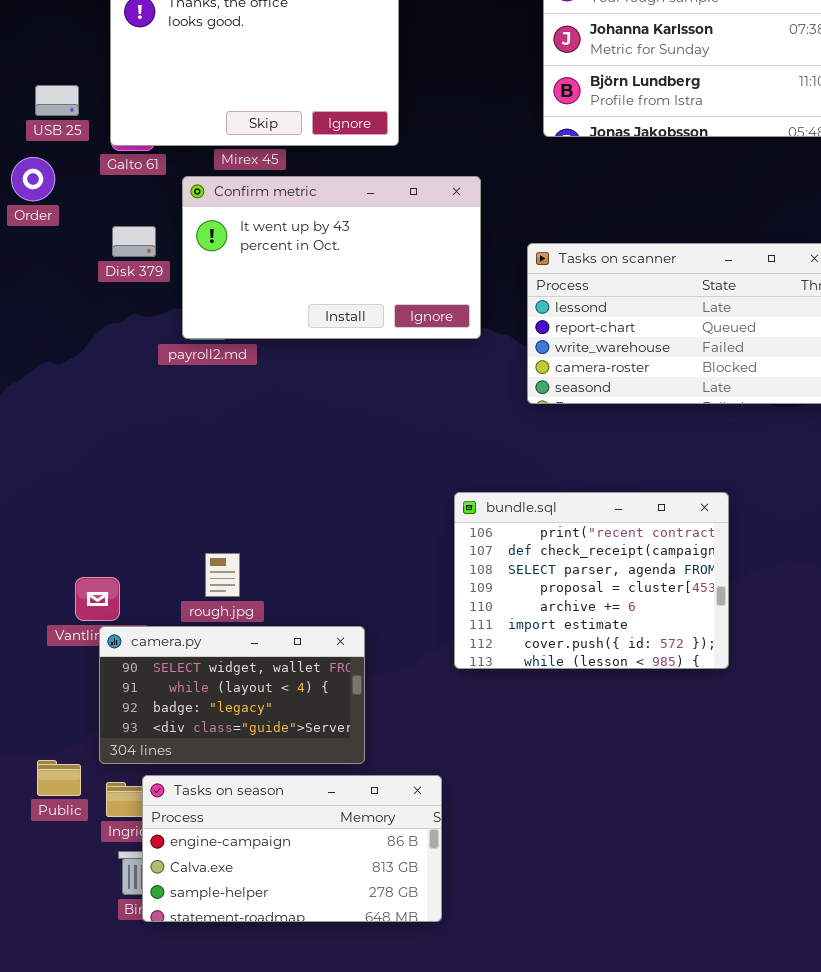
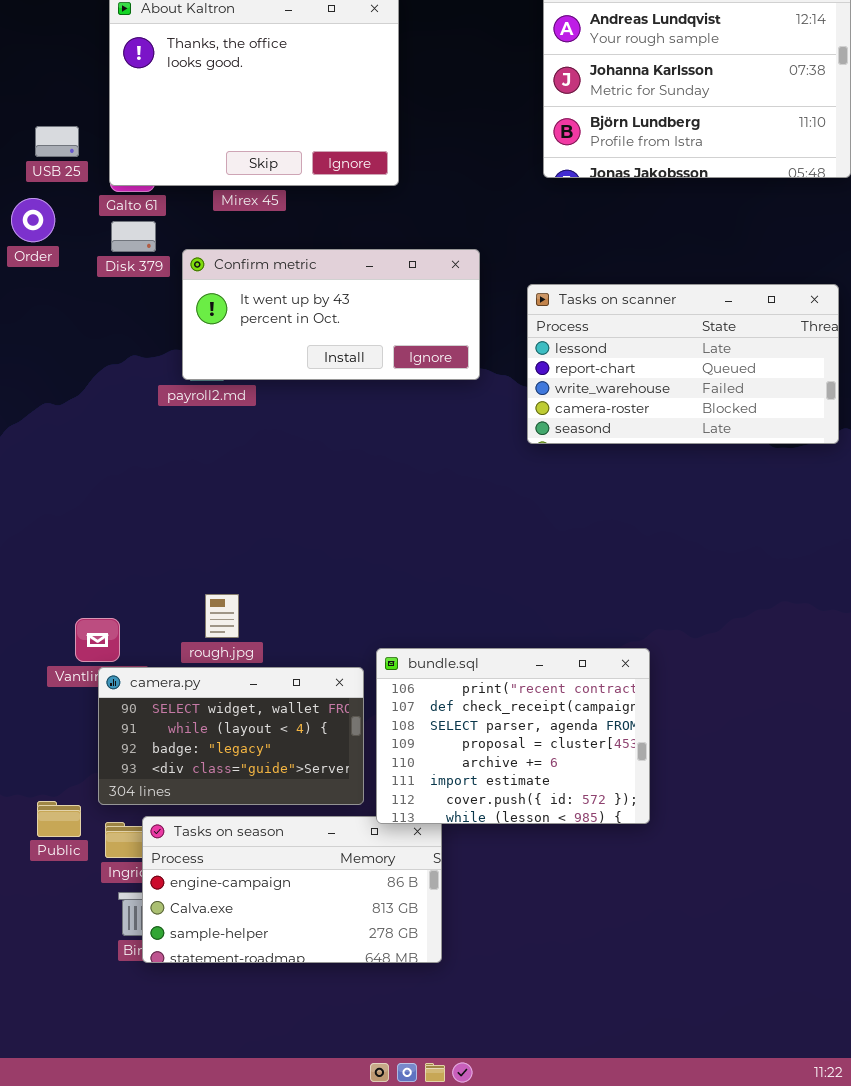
Confirm metric: [182,176,481,339] -> [182,249,480,380], resized
Disk 379: [112,226,156,257] -> [111,221,156,252], moved
bundle.sql: [454,492,729,669] -> [376,648,650,824], moved

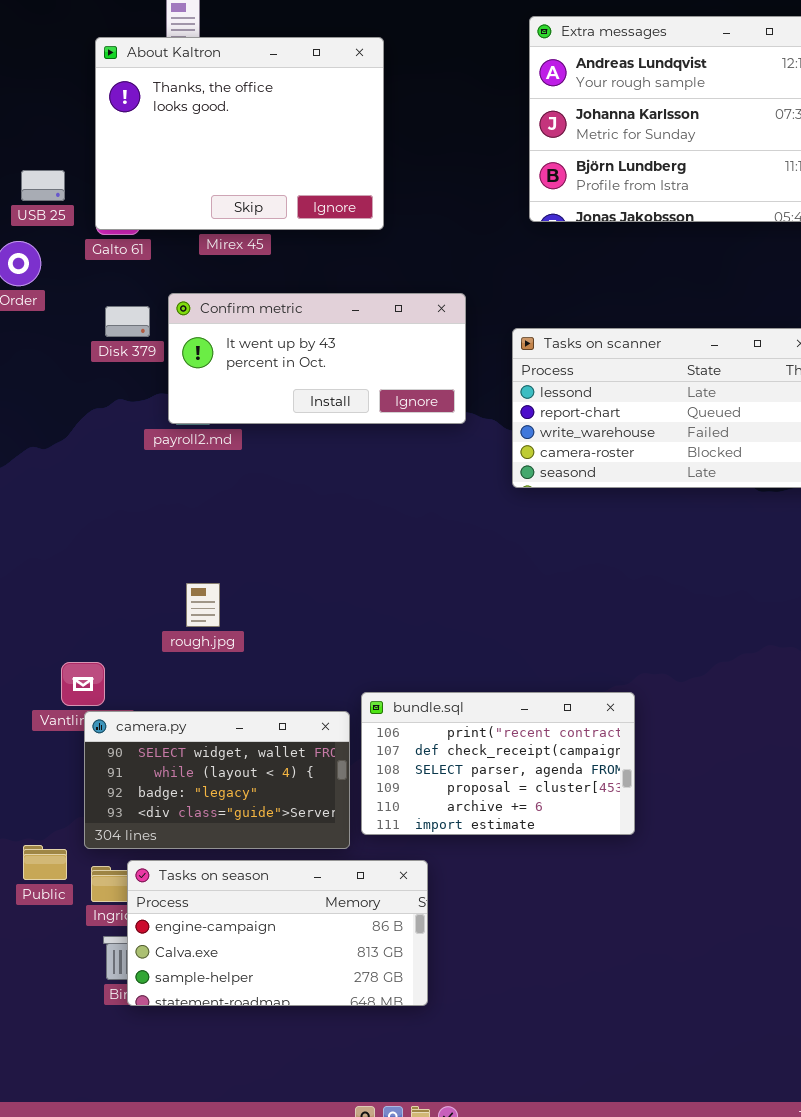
Disk 379: [111,221,156,252] -> [105,306,150,337], moved
rough.jpg: [205,594,239,638] -> [186,583,220,627], moved
bundle.sql: [376,648,650,824] -> [361,692,635,835], resized

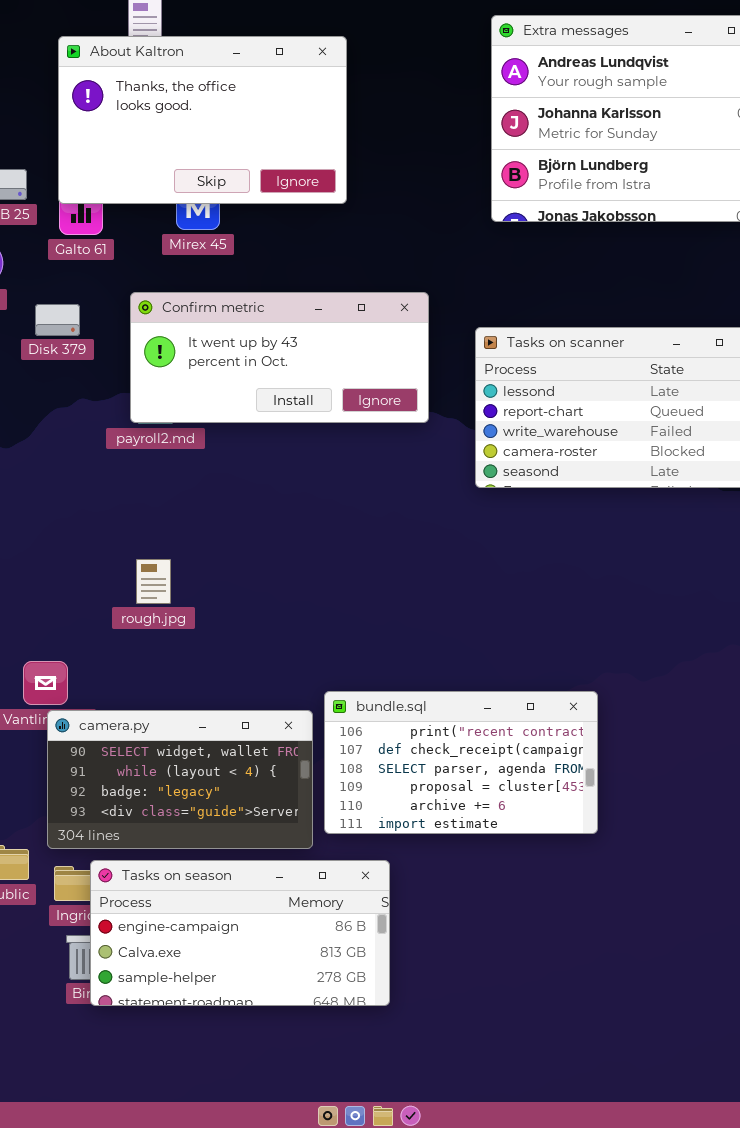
About Kaltron: [95,37,384,230] -> [58,36,347,204], resized
Disk 379: [105,306,150,337] -> [35,304,80,336], moved
rough.jpg: [186,583,220,627] -> [136,559,171,604], moved

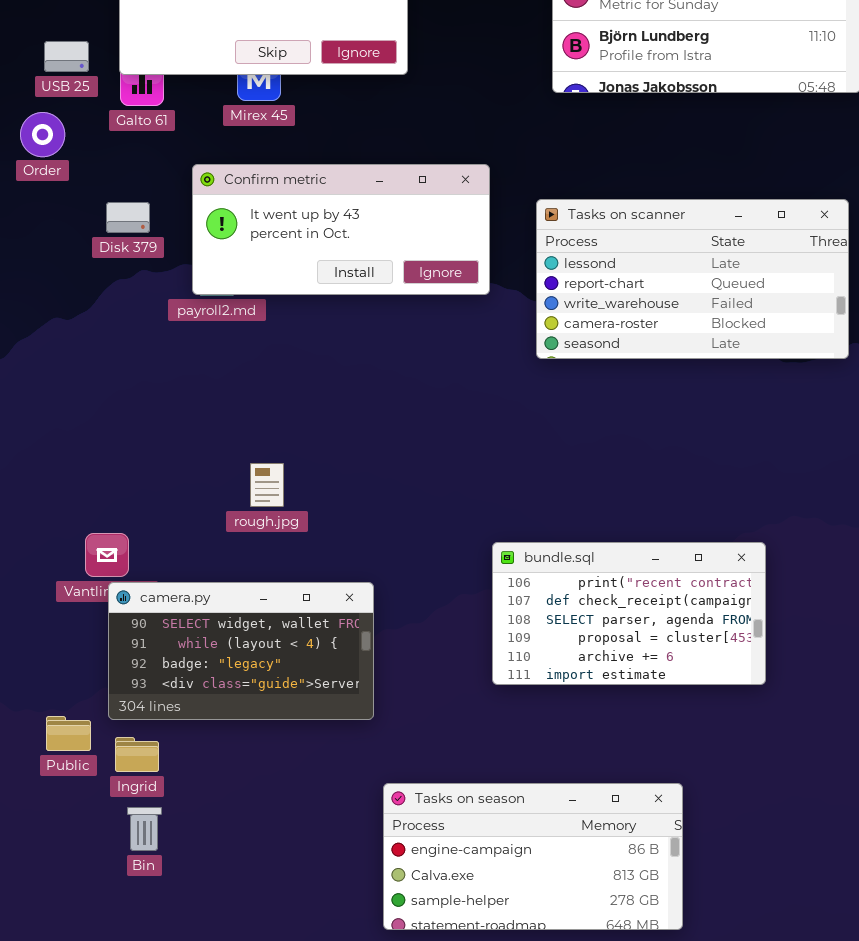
Disk 379: [35,304,80,336] -> [106,202,150,233], moved
rough.jpg: [136,559,171,604] -> [250,463,284,507], moved
bundle.sql: [324,691,598,834] -> [492,542,766,685], moved
Tasks on season: [90,860,390,1006] -> [383,783,683,930], moved

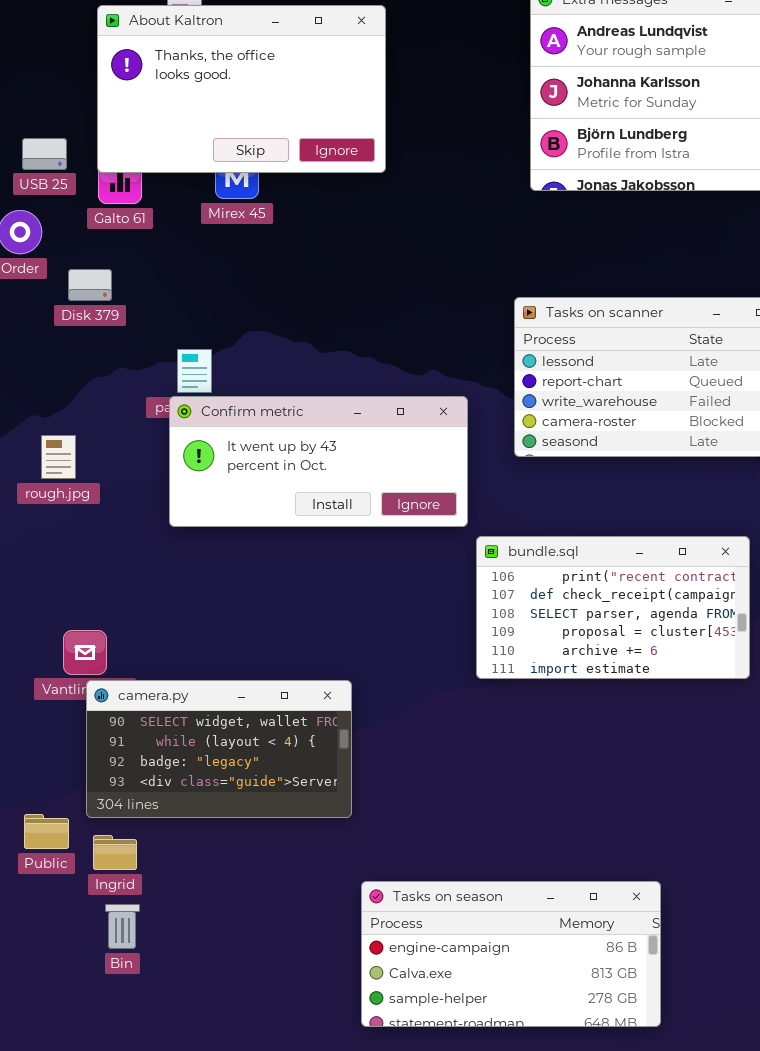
Confirm metric: [192,164,490,295] -> [169,396,468,527], moved
Disk 379: [106,202,150,233] -> [68,269,112,301], moved
rough.jpg: [250,463,284,507] -> [41,435,76,479], moved
bundle.sql: [492,542,766,685] -> [476,536,750,679], moved

